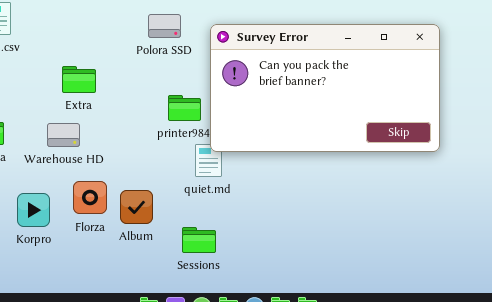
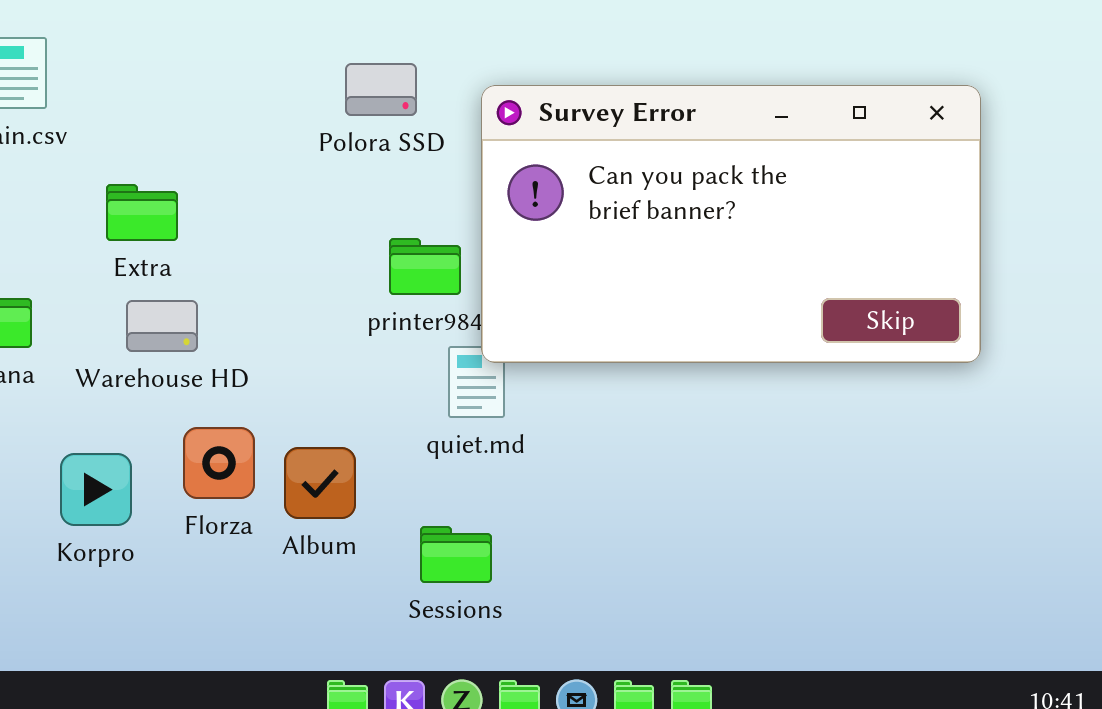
Extra: [62,66,96,93] -> [106,184,178,241], moved

